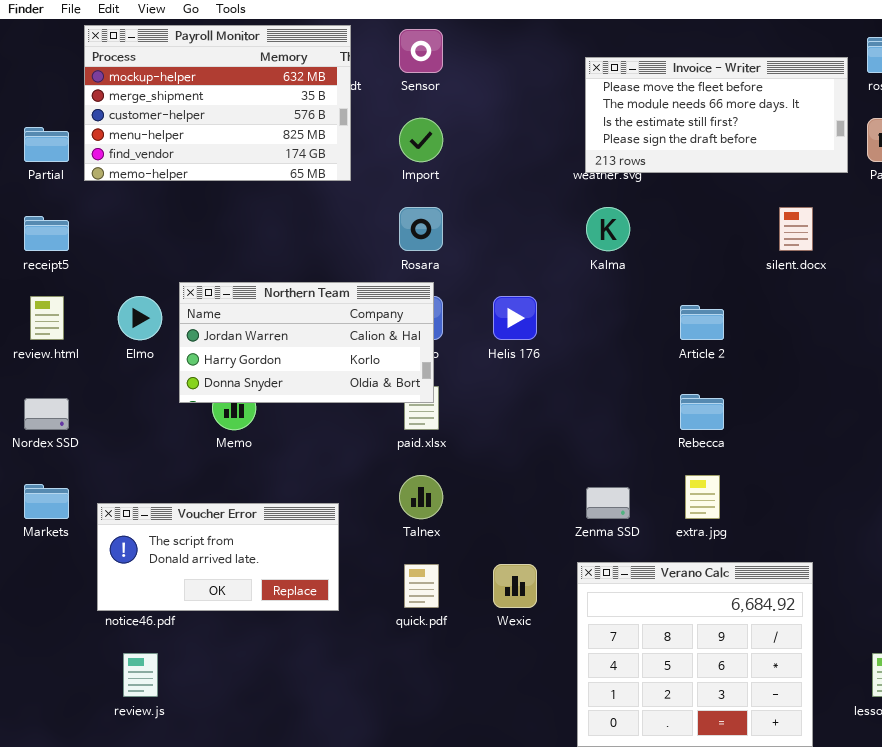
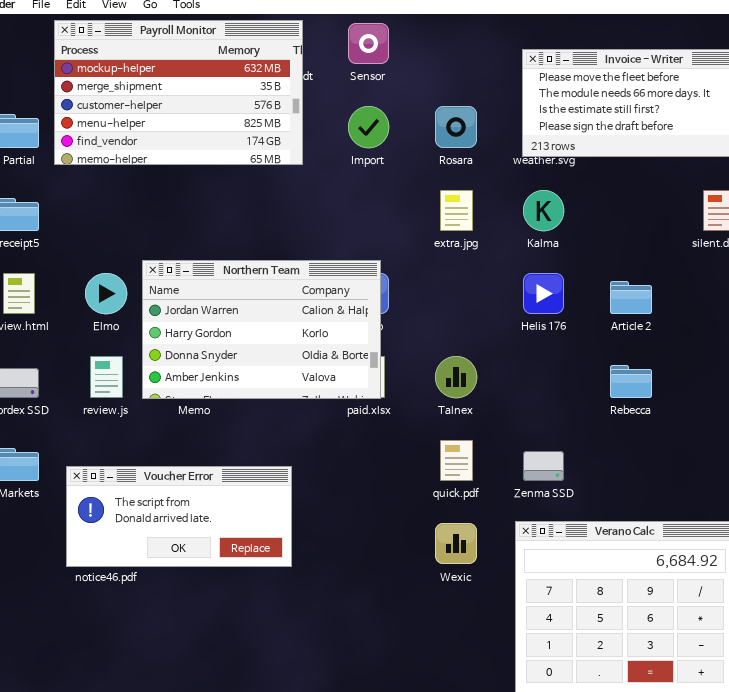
Rosara: [399,207,443,251] -> [435,106,477,148], moved
Northern Team: [179,282,434,403] -> [142,260,381,399], resized
Helis 176: [493,296,537,340] -> [523,273,564,314], moved
Talnex: [399,475,443,519] -> [435,356,477,398], moved
extra.jpg: [685,475,720,519] -> [440,190,473,231], moved
quick.pdf: [404,564,439,608] -> [440,440,473,481], moved
review.js: [123,653,158,697] -> [90,356,123,398], moved

